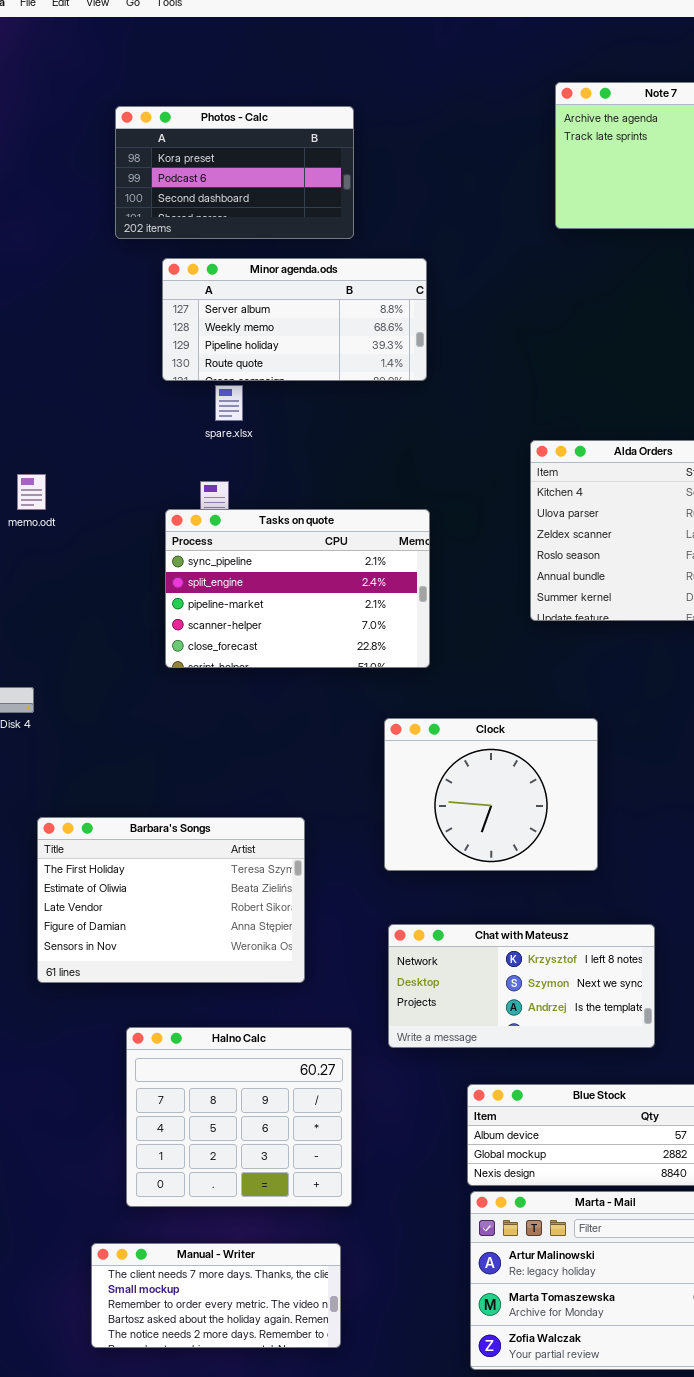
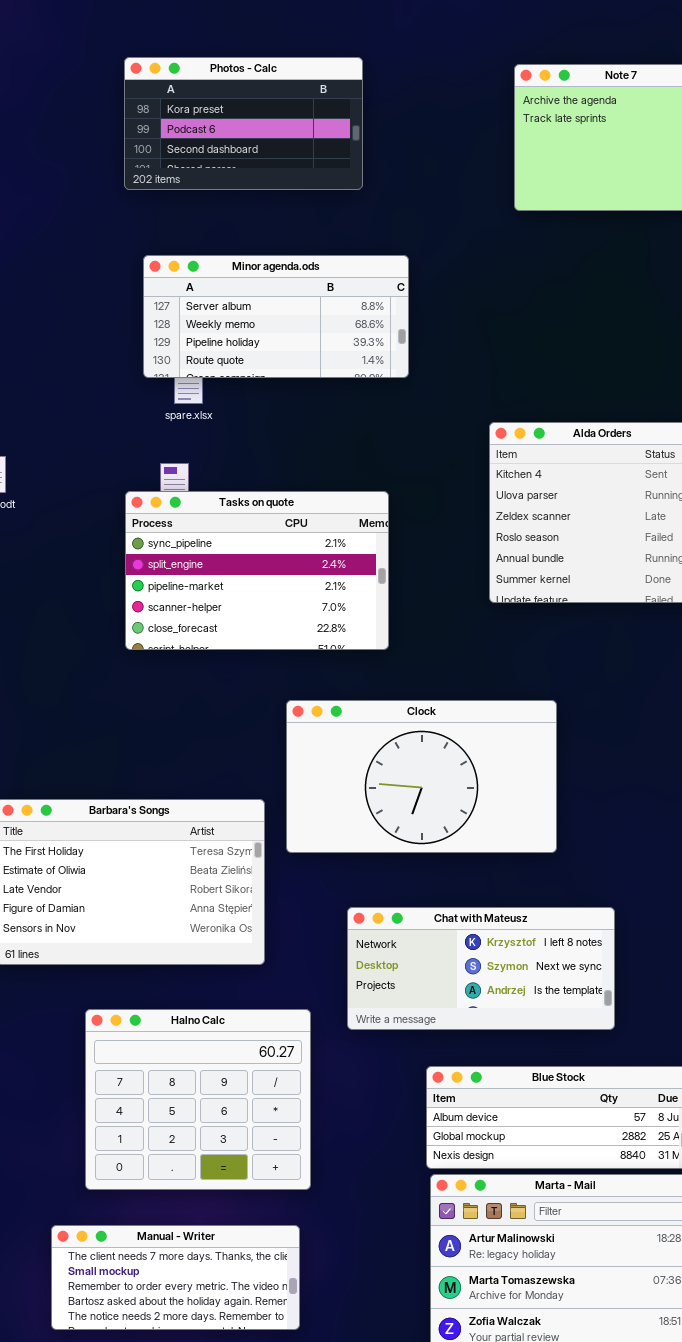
Photos - Calc: [115,106,354,239] -> [124,57,363,190], moved
Minor agenda.ods: [162,258,427,381] -> [143,255,409,378], moved
Clock: [384,718,598,871] -> [286,700,557,853], resized

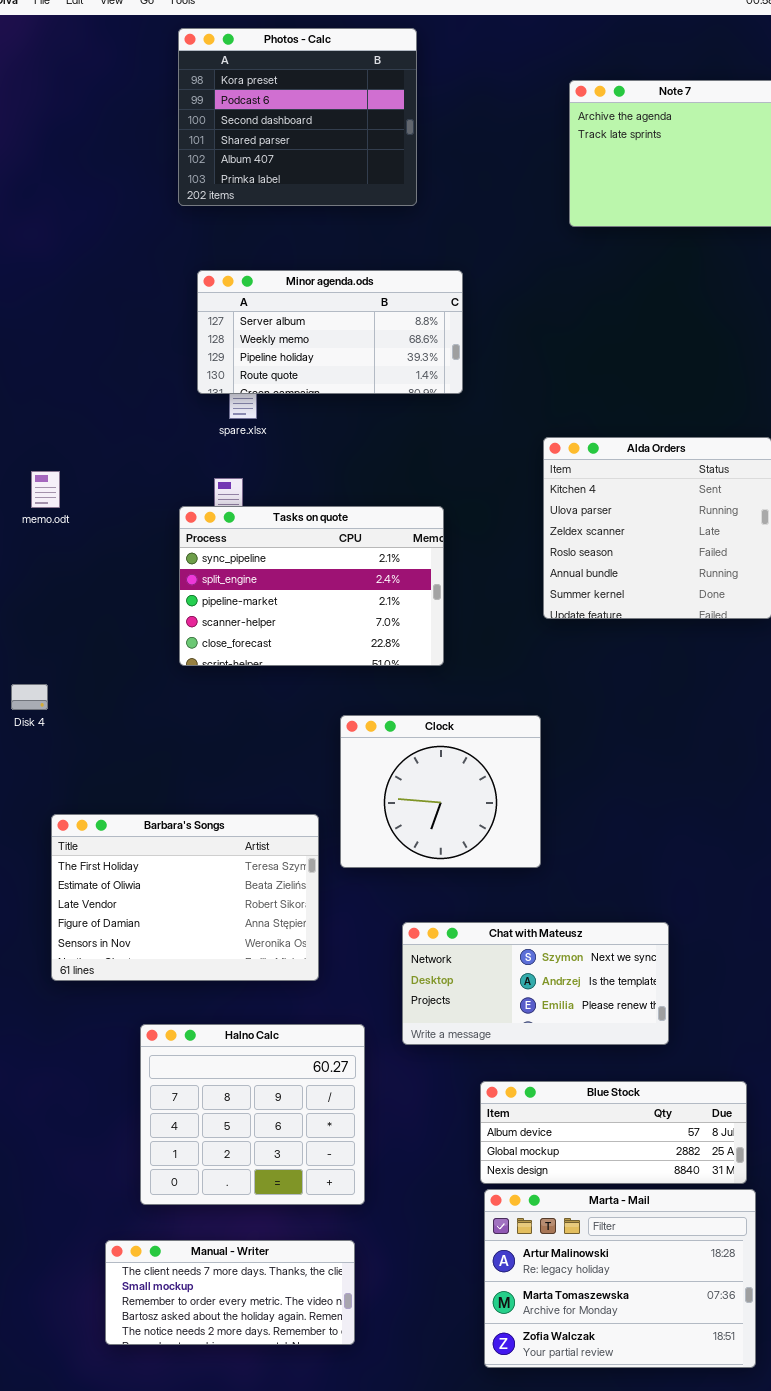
Photos - Calc: [124,57,363,190] -> [178,28,417,206], resized
Clock: [286,700,557,853] -> [340,715,541,868], resized
Chat with Mateusz: [347,907,615,1030] -> [402,922,669,1045], scrolled down 1 row

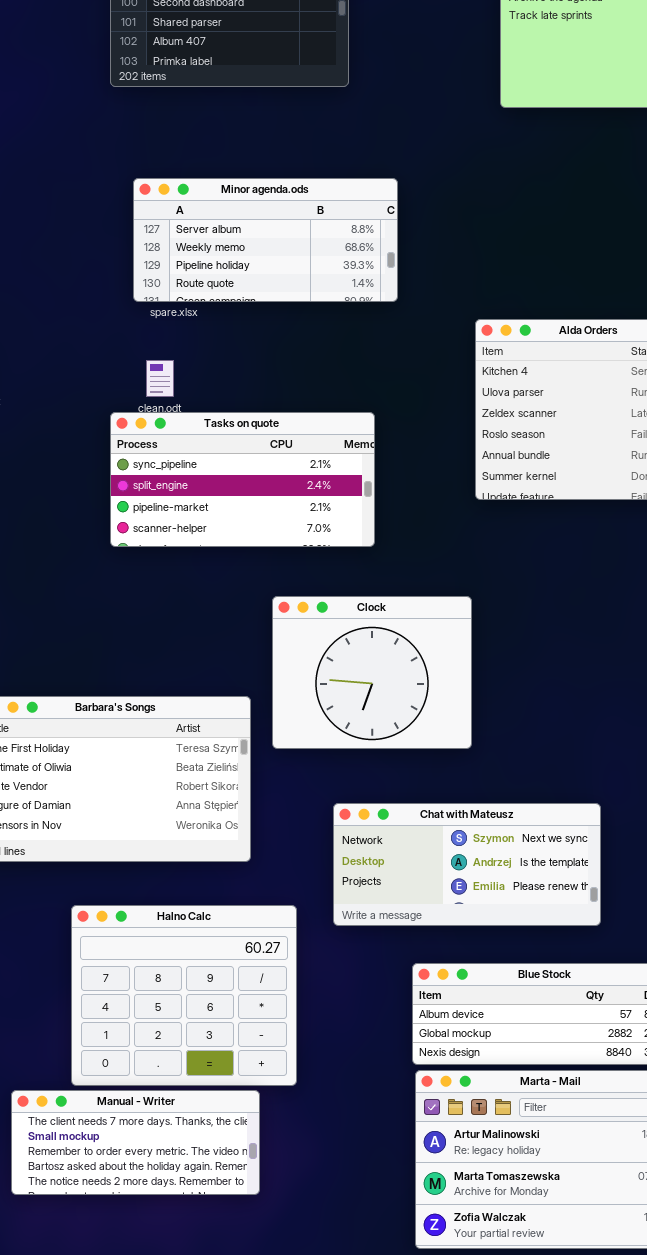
Minor agenda.ods: [197,270,463,394] -> [133,178,398,302], moved
Tasks on quote: [179,506,444,666] -> [110,412,375,547], resized
Manual - Writer: [105,1240,355,1345] -> [11,1090,260,1195], moved

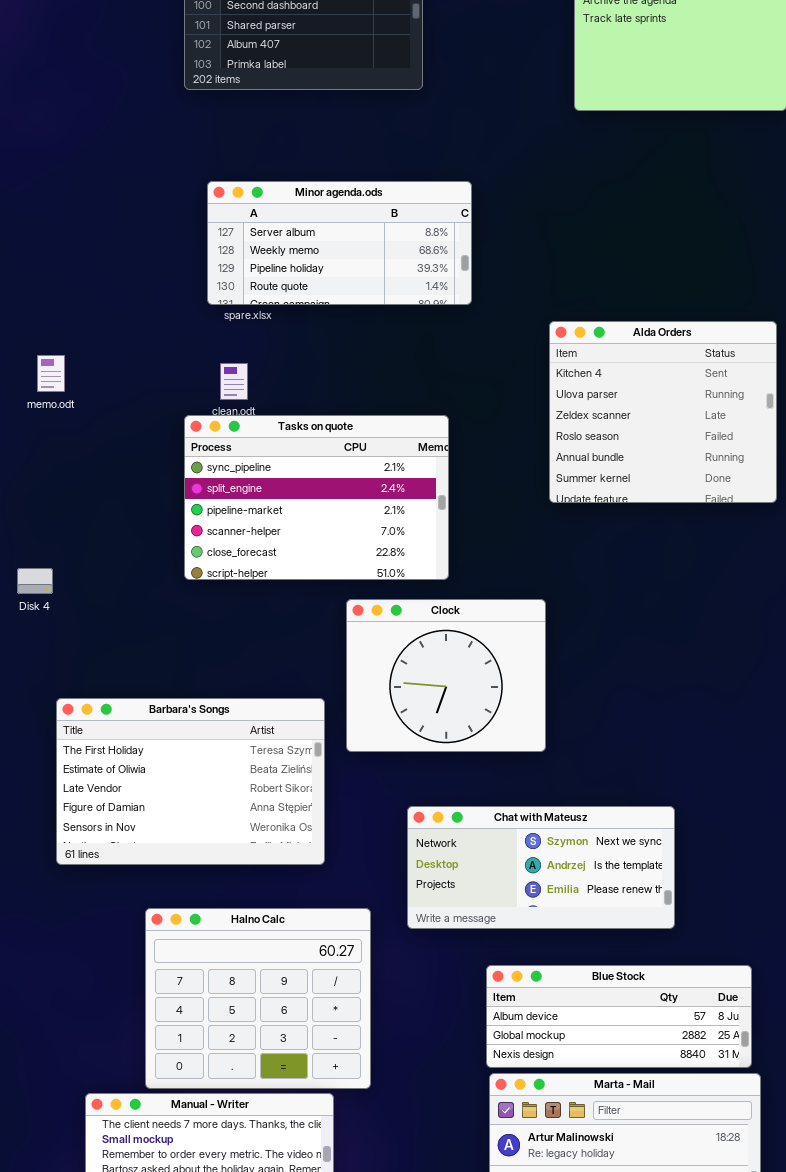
Tasks on quote: [110,412,375,547] -> [184,415,449,580], resized

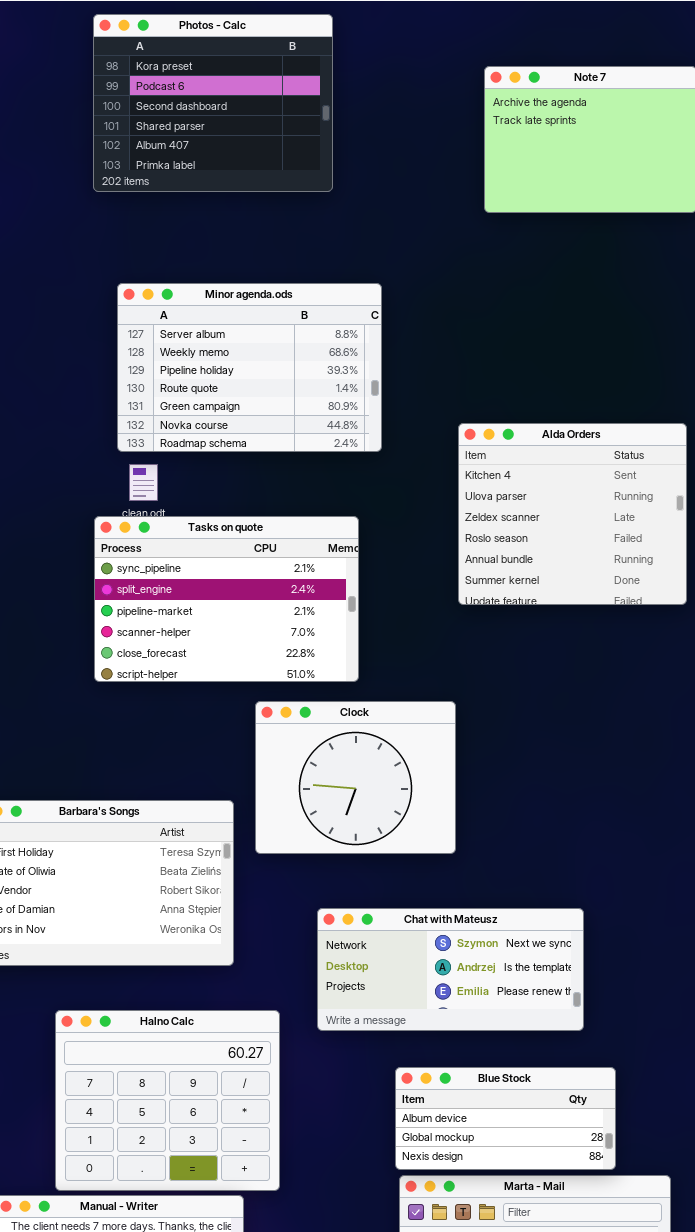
Minor agenda.ods: [207,181,472,305] -> [117,283,382,452], resized
Blue Stock: [486,965,752,1068] -> [395,1067,616,1170], resized

